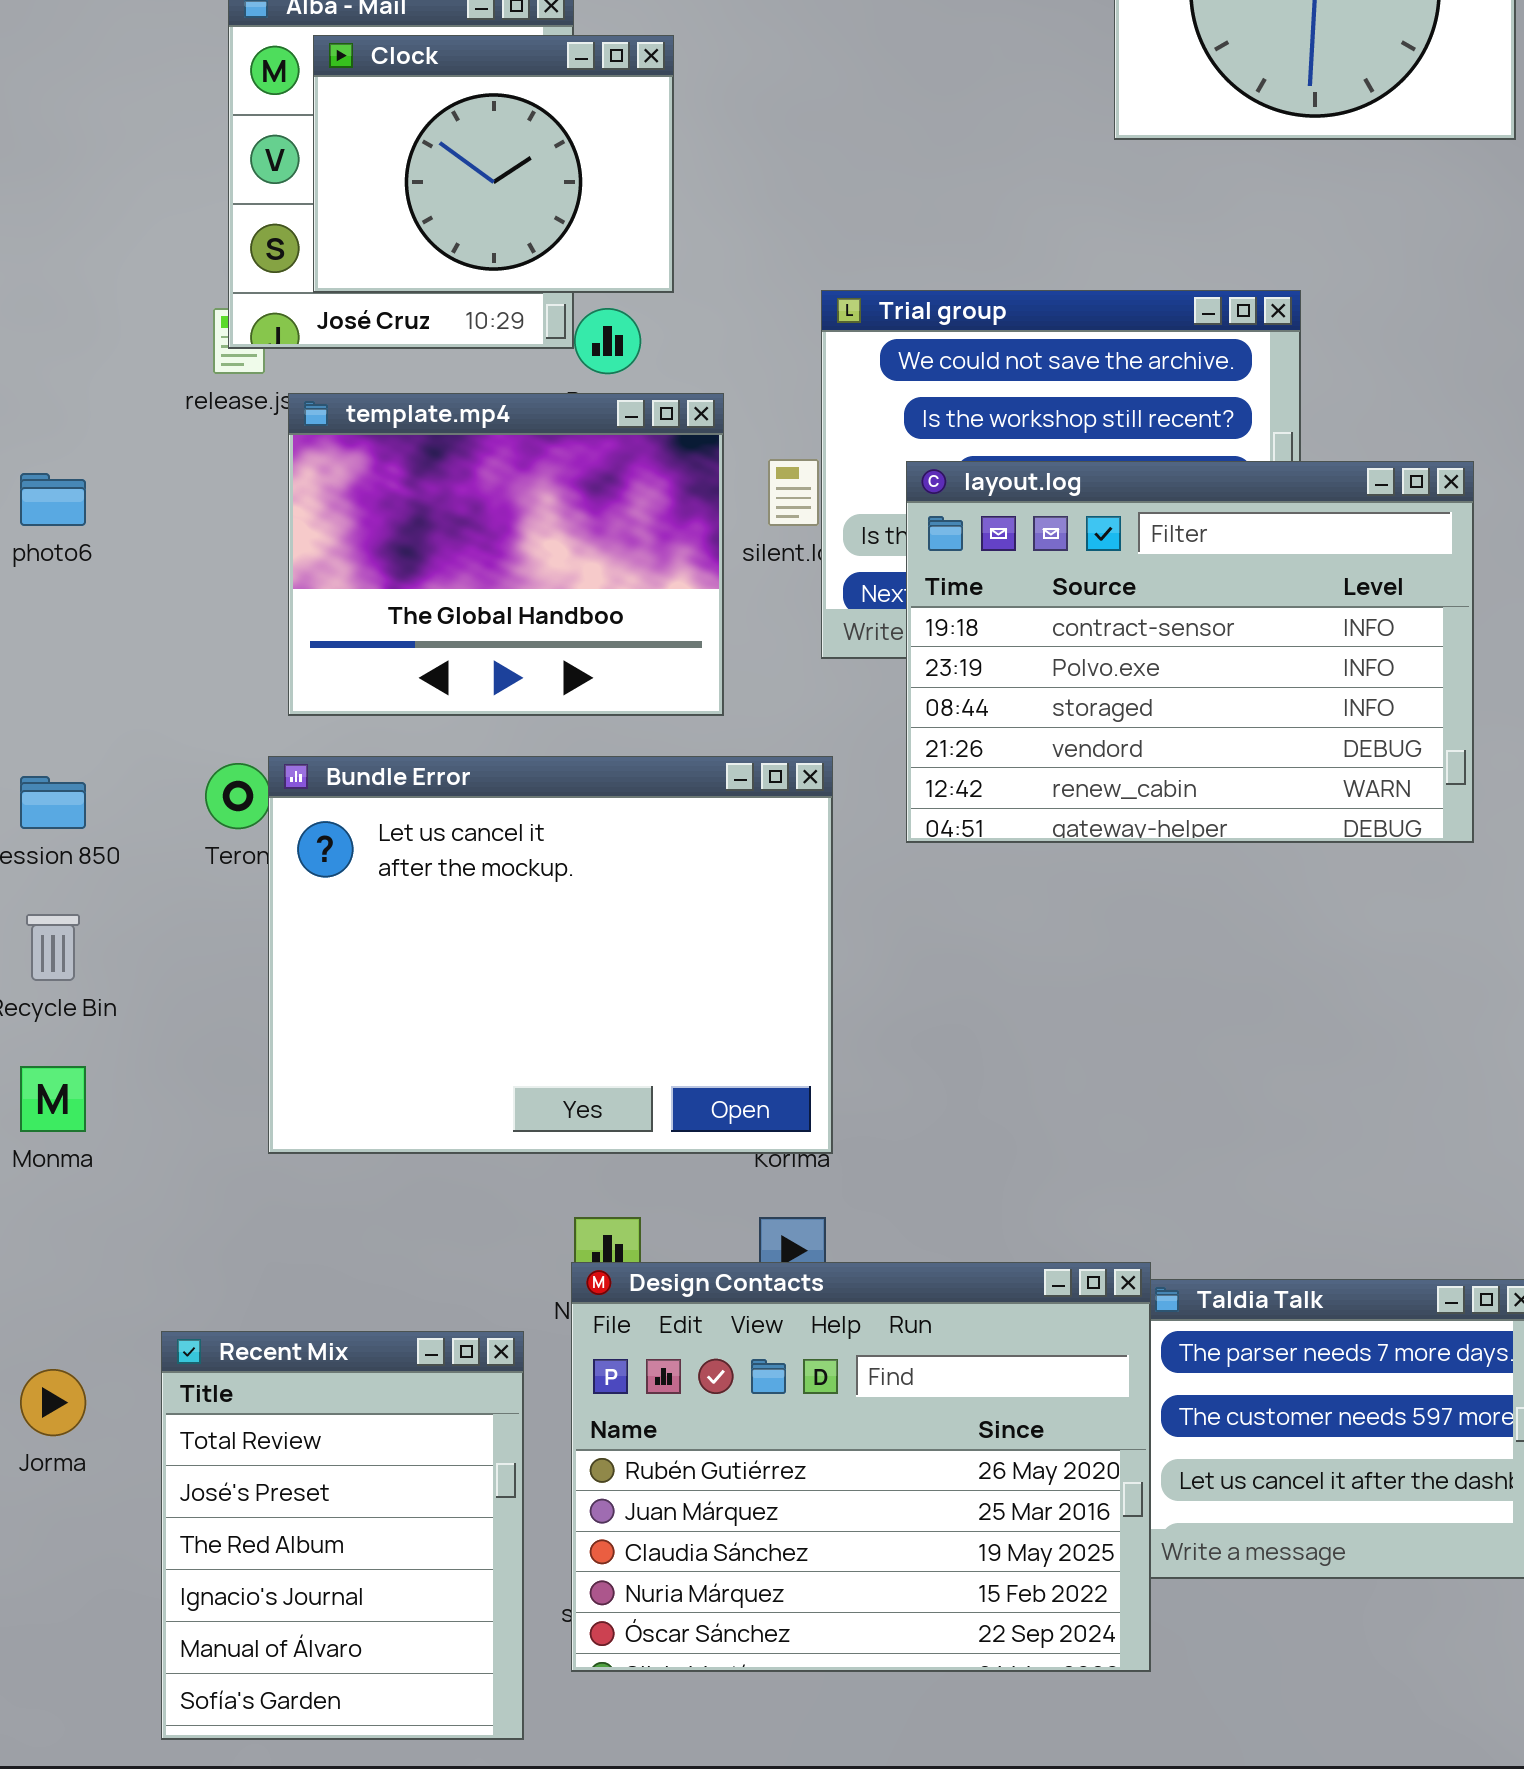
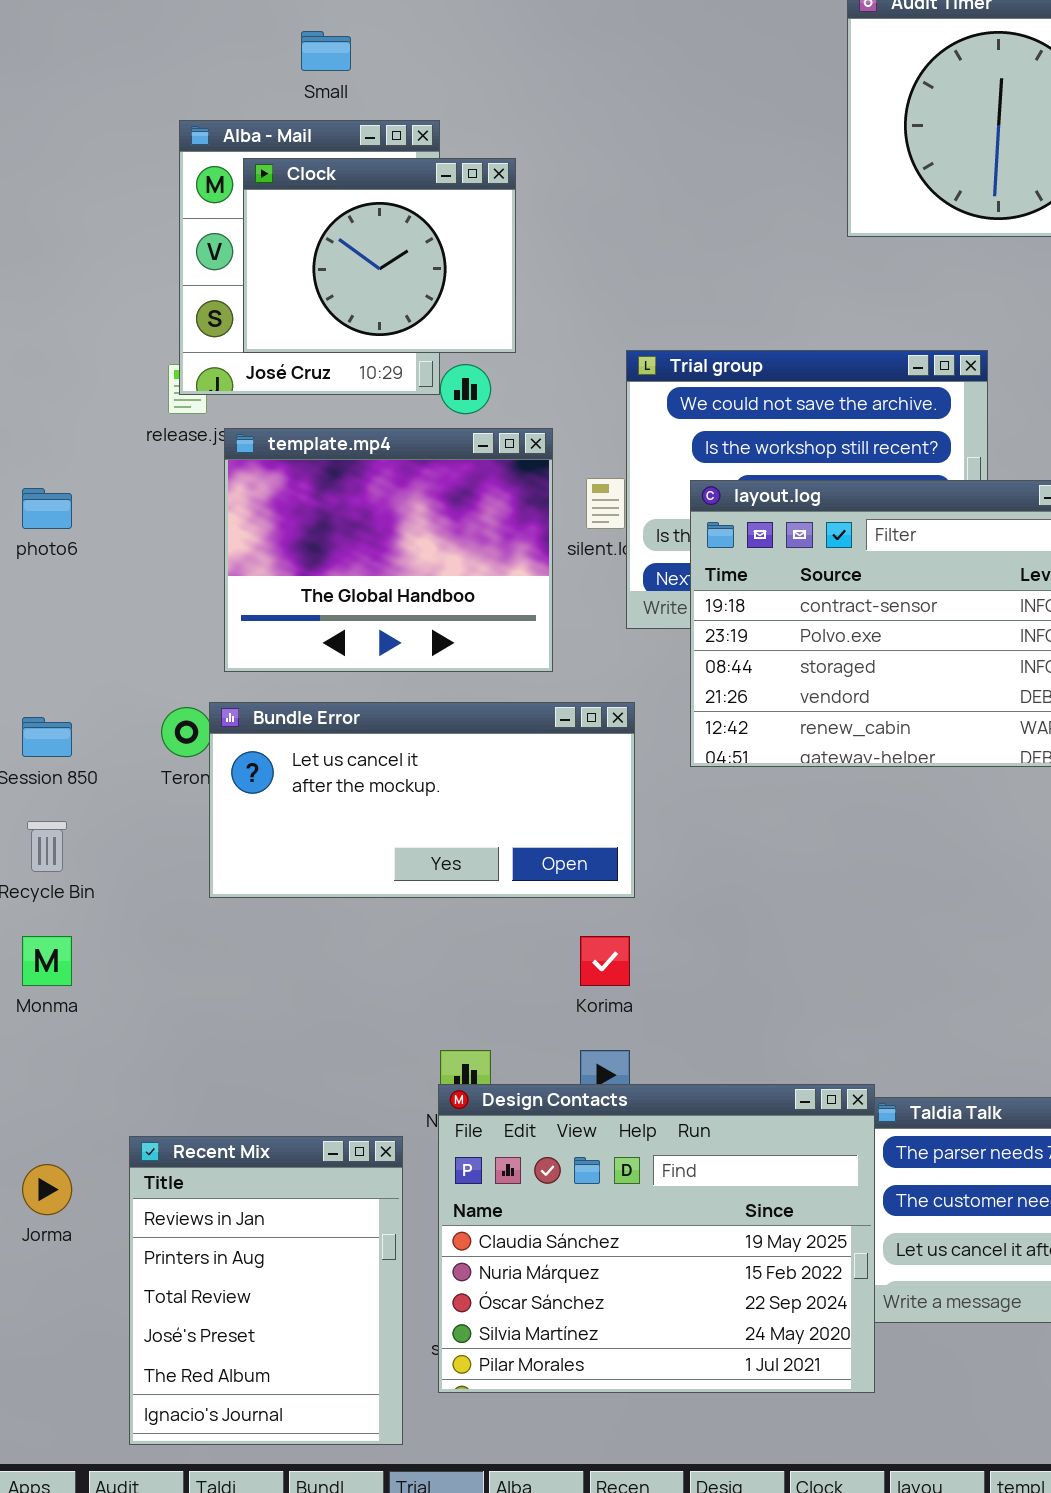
Bundle Error: [268,756,833,1154] -> [209,702,635,898], resized
Design Contacts: [571,1262,1151,1672] -> [438,1084,875,1393], scrolled down 2 rows
Recent Mix: [161,1331,524,1740] -> [129,1136,403,1445], scrolled up 2 rows

